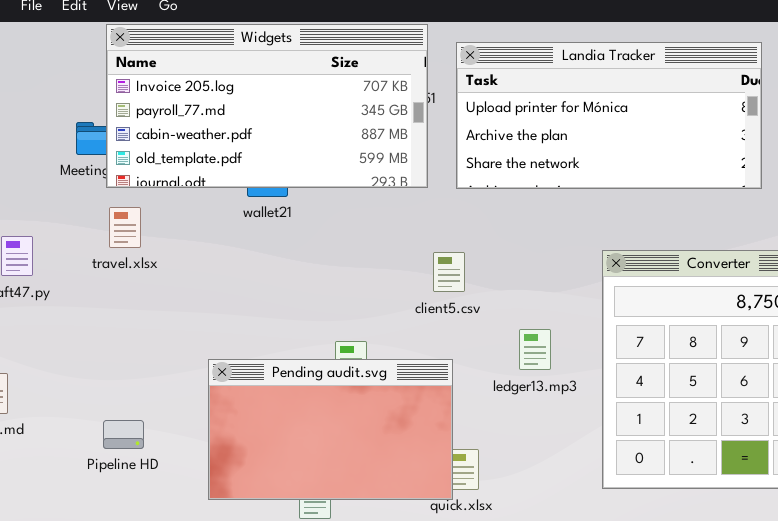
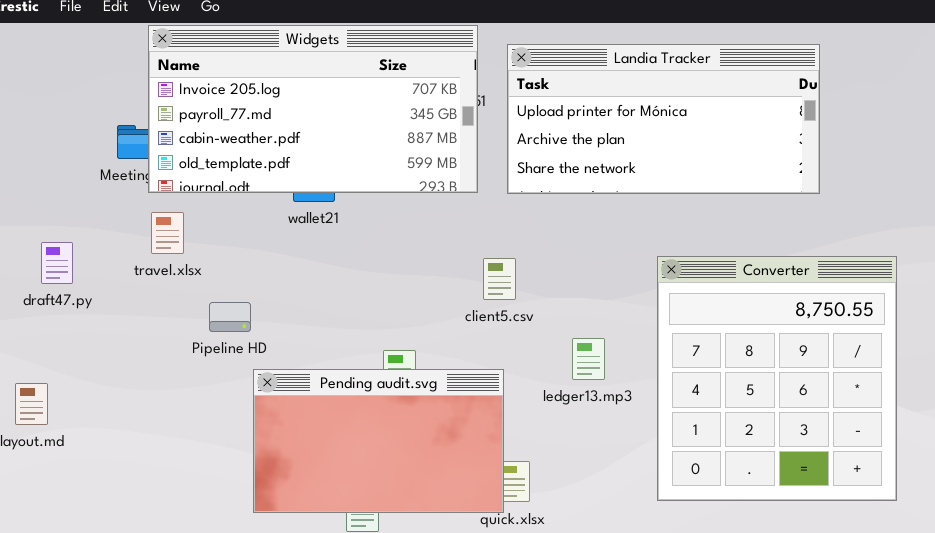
Pipeline HD: [103,420,144,449] -> [209,302,251,332], moved

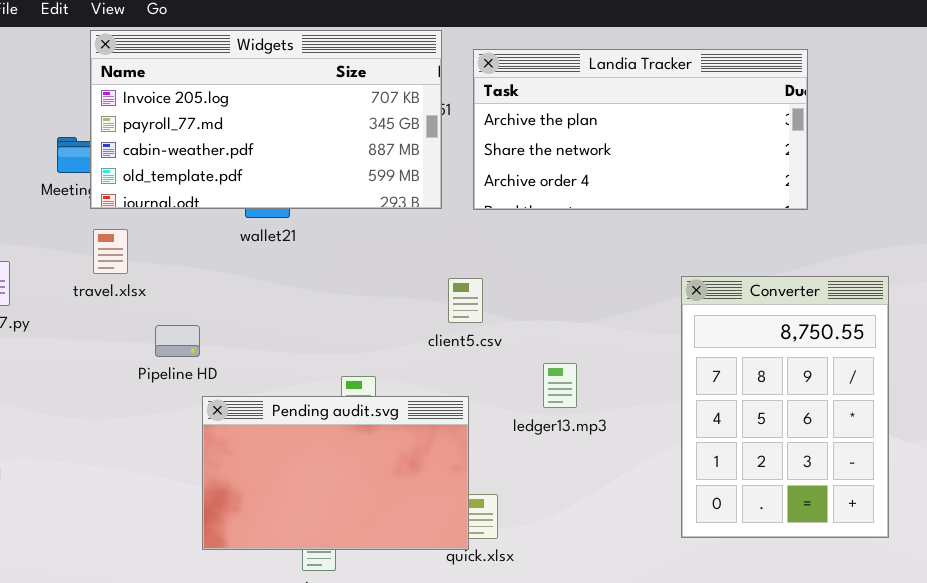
Landia Tracker: [507,44,820,194] -> [473,49,808,210], scrolled down 1 row
Converter: [657,256,897,501] -> [681,276,889,538], resized

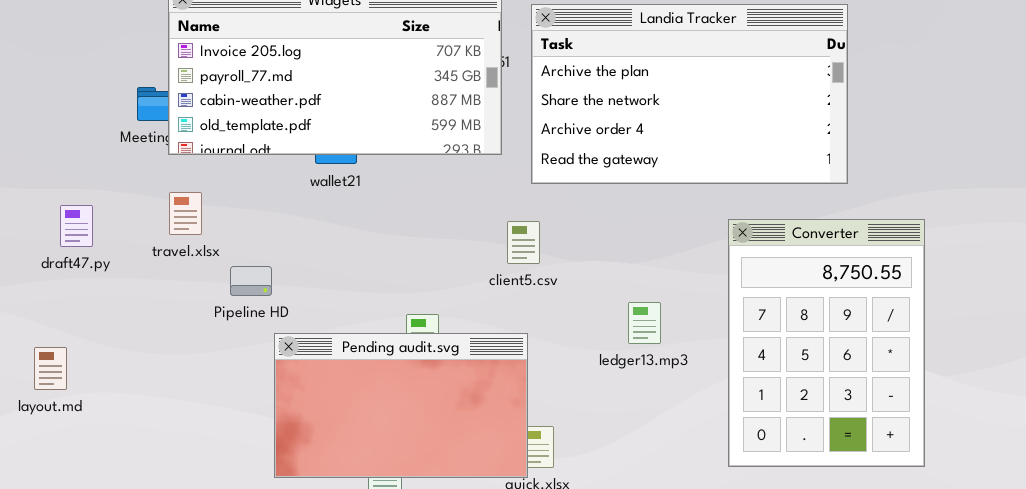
Landia Tracker: [473,49,808,210] -> [531,4,848,184], resized
travel.xlsx: [93,229,128,274] -> [169,192,202,235], moved
ledger13.mp3: [543,363,577,408] -> [628,302,661,344], moved

